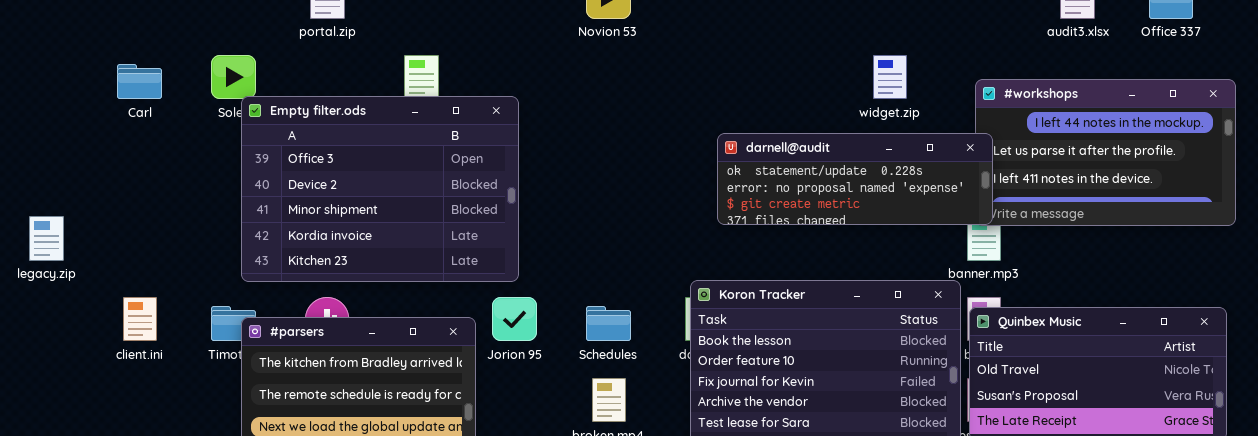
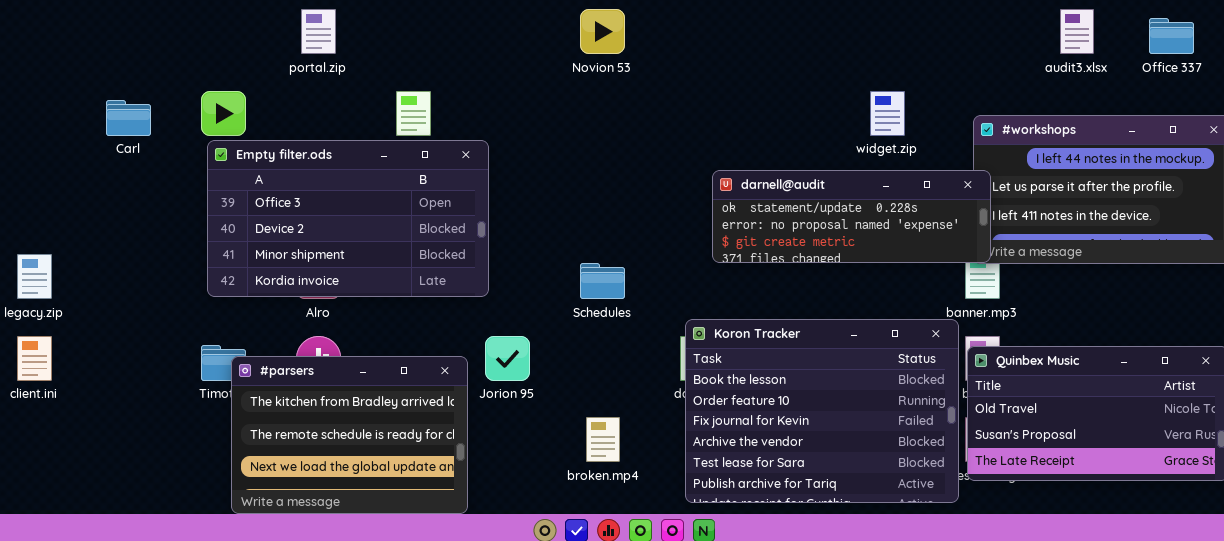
Empty filter.ods: [241,96,519,282] -> [207,140,489,297], moved, resized
client.ini: [123,297,157,341] -> [17,336,52,381], moved
Schedules: [586,306,631,341] -> [580,263,625,299], moved

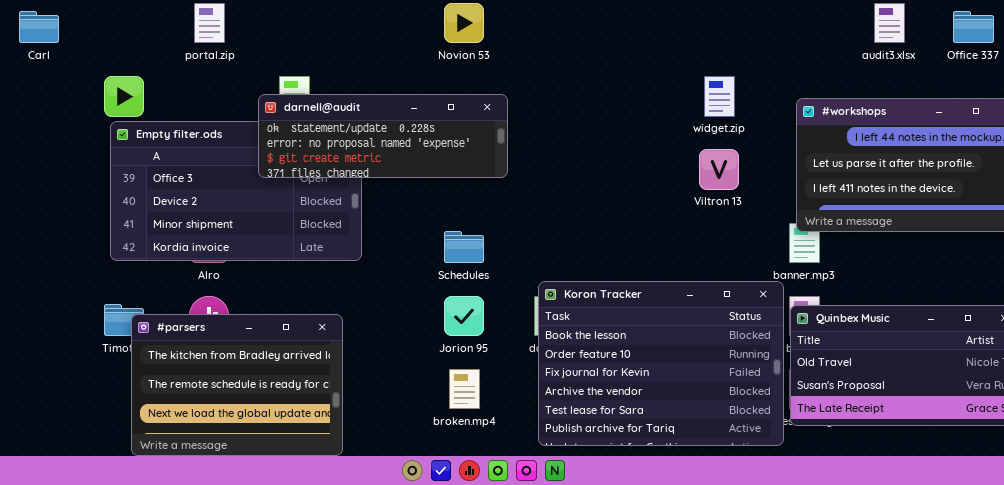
Carl: [106,100,151,136] -> [19,11,59,43], moved
darnell@audit: [712,170,991,263] -> [258,94,508,178], moved
Jorion 95: [485,336,530,381] -> [444,296,484,336], moved

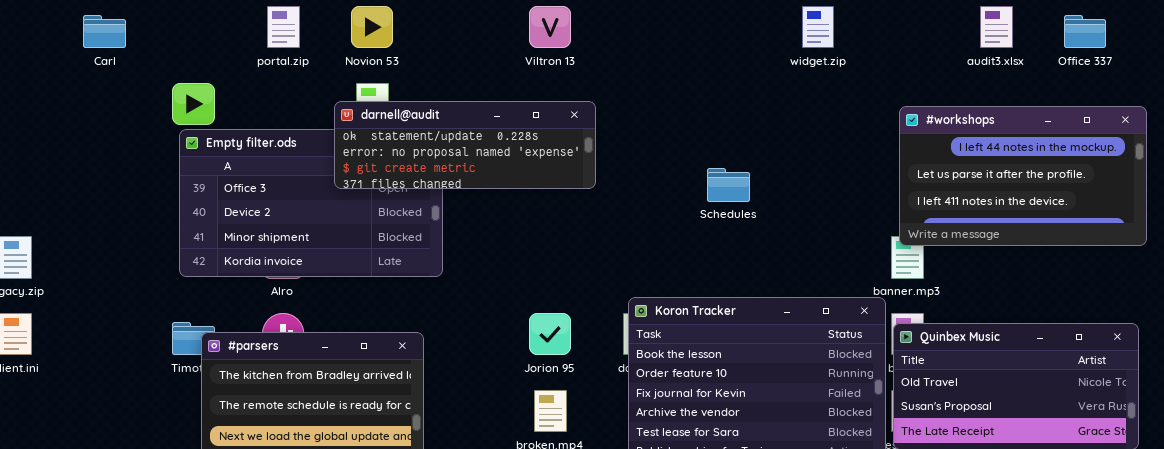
Novion 53: [444,3,484,43] -> [351,6,393,48], moved
widget.zip: [704,76,735,117] -> [802,6,834,48], moved
Viltron 13: [699,149,739,190] -> [529,6,571,48], moved
Schedules: [444,231,484,263] -> [707,168,750,202], moved

